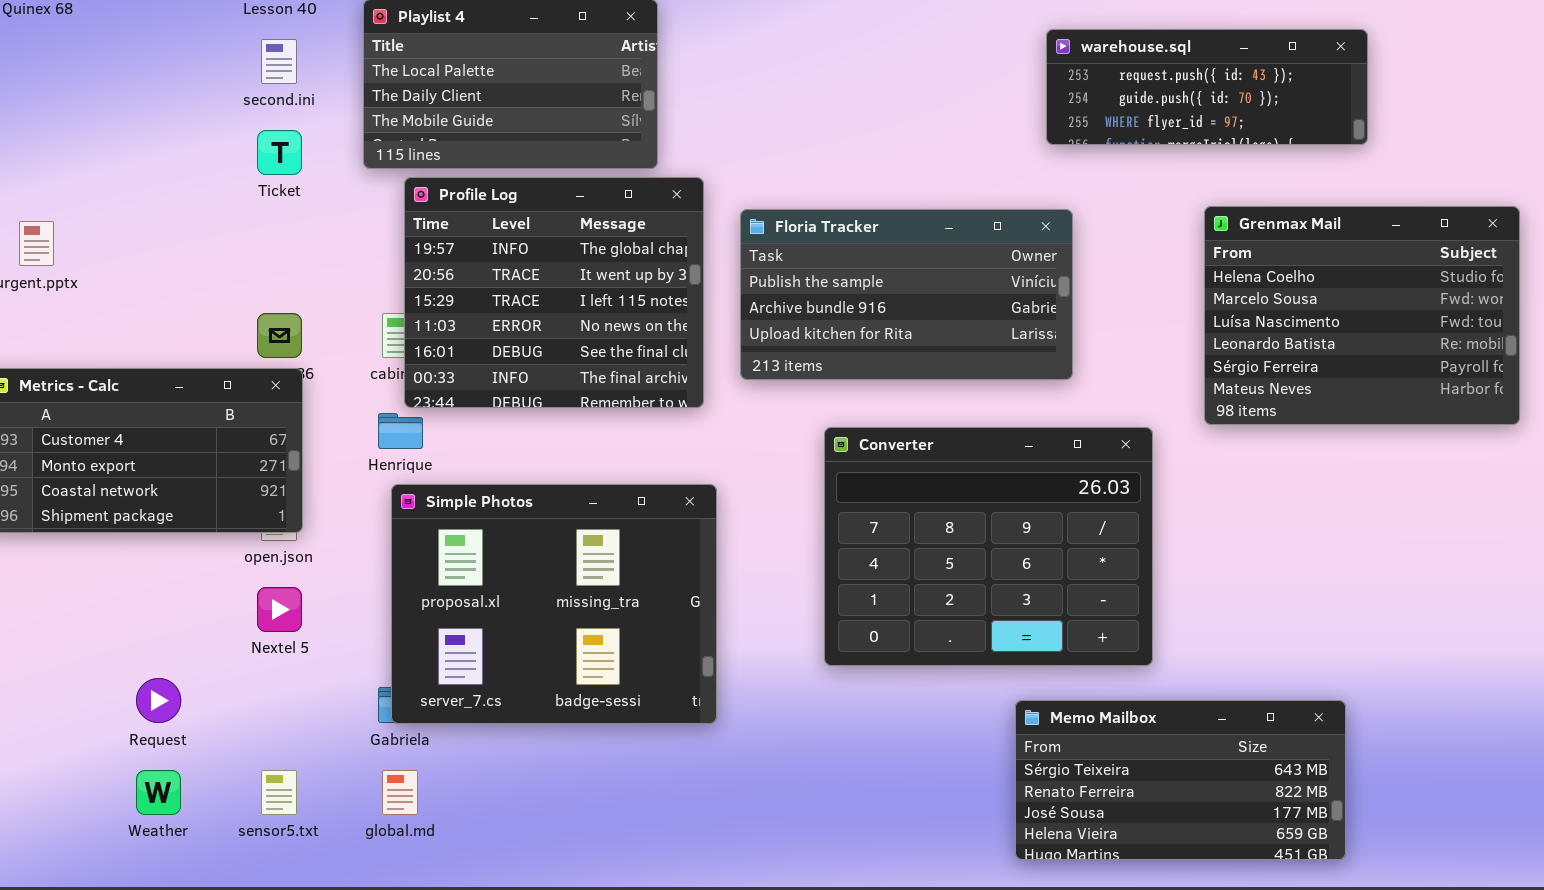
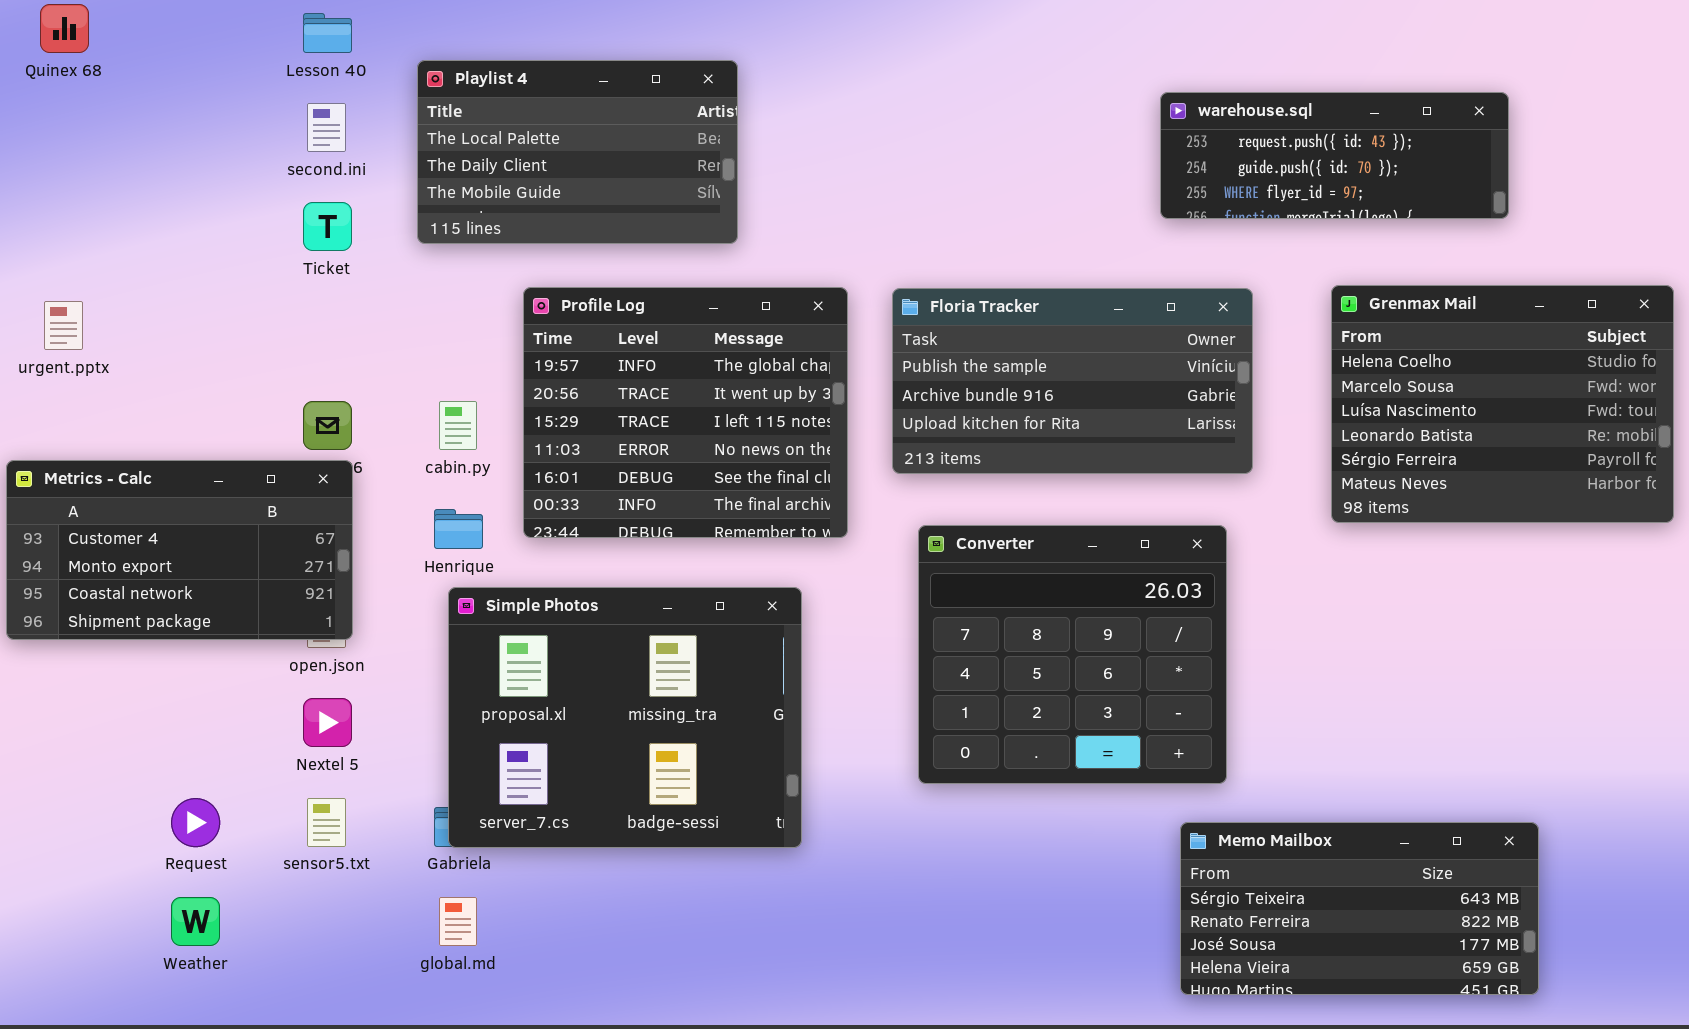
Profile Log: [404,177,704,408] -> [523,287,848,538], moved
Floria Tracker: [740,209,1073,380] -> [892,288,1253,474], moved
Converter: [824,427,1153,666] -> [918,525,1227,784], resized
Memo Mailbox: [1015,700,1346,860] -> [1180,822,1539,995], moved
sensor5.txt: [261,770,297,815] -> [307,798,346,847], moved

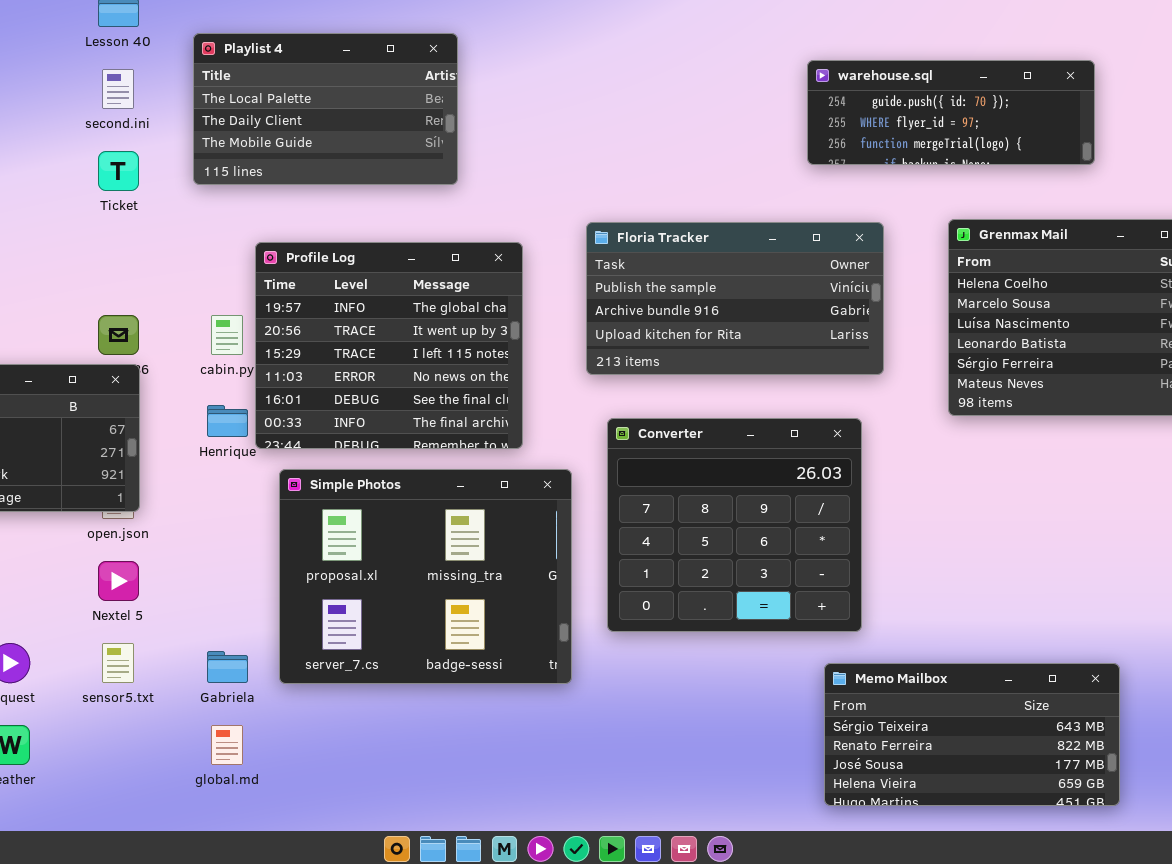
warehouse.sql: [1160,92,1509,219] -> [807,60,1095,165], scrolled down 1 row
Profile Log: [523,287,848,538] -> [255,242,523,449], moved
Simple Photos: [448,587,802,848] -> [279,469,572,684], moved

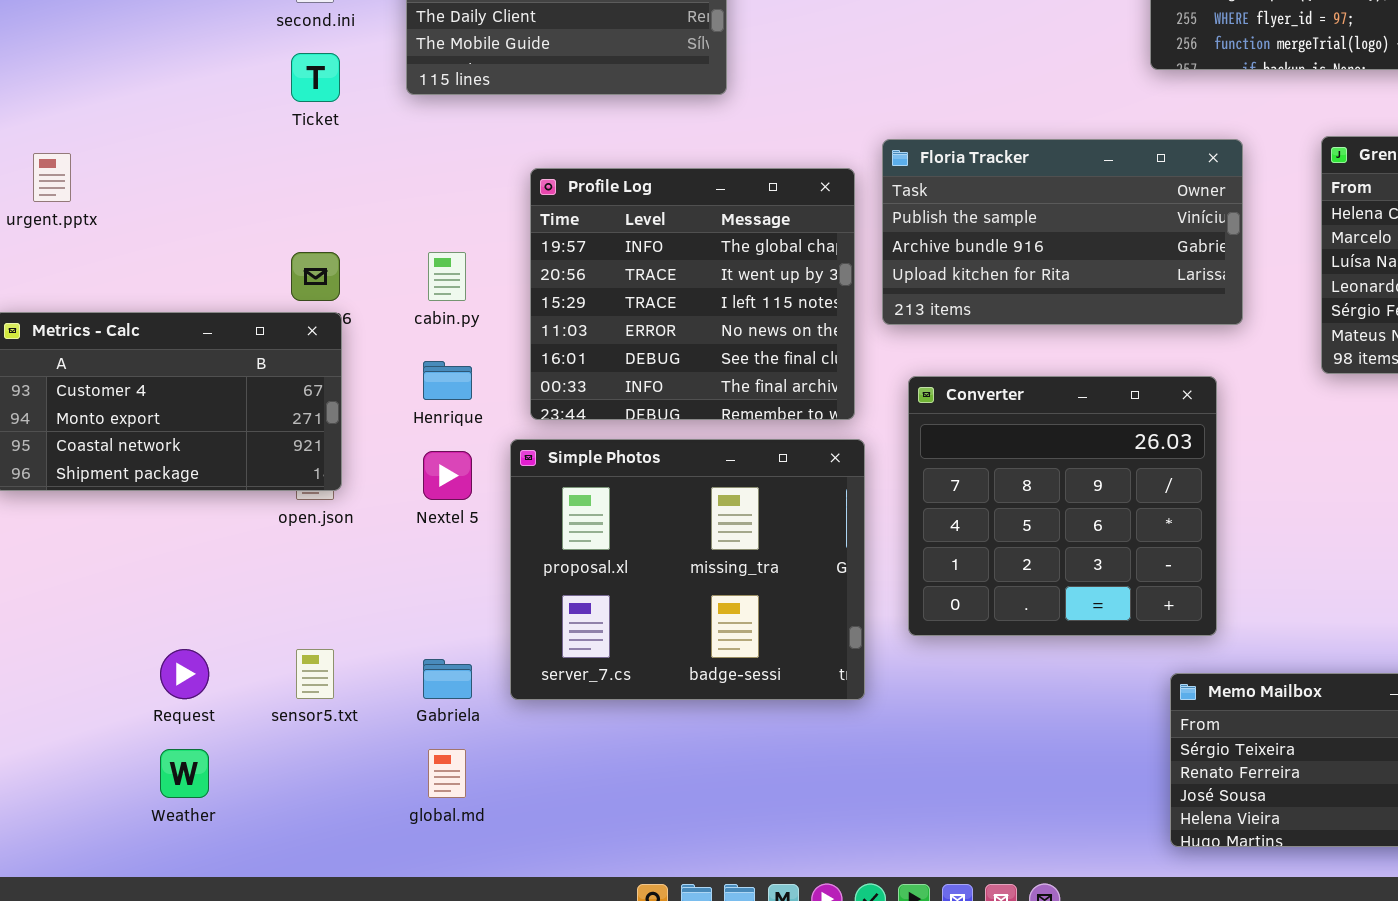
Profile Log: [255,242,523,449] -> [530,168,855,420], moved
Nextel 5: [98,561,139,601] -> [423,451,472,500], moved

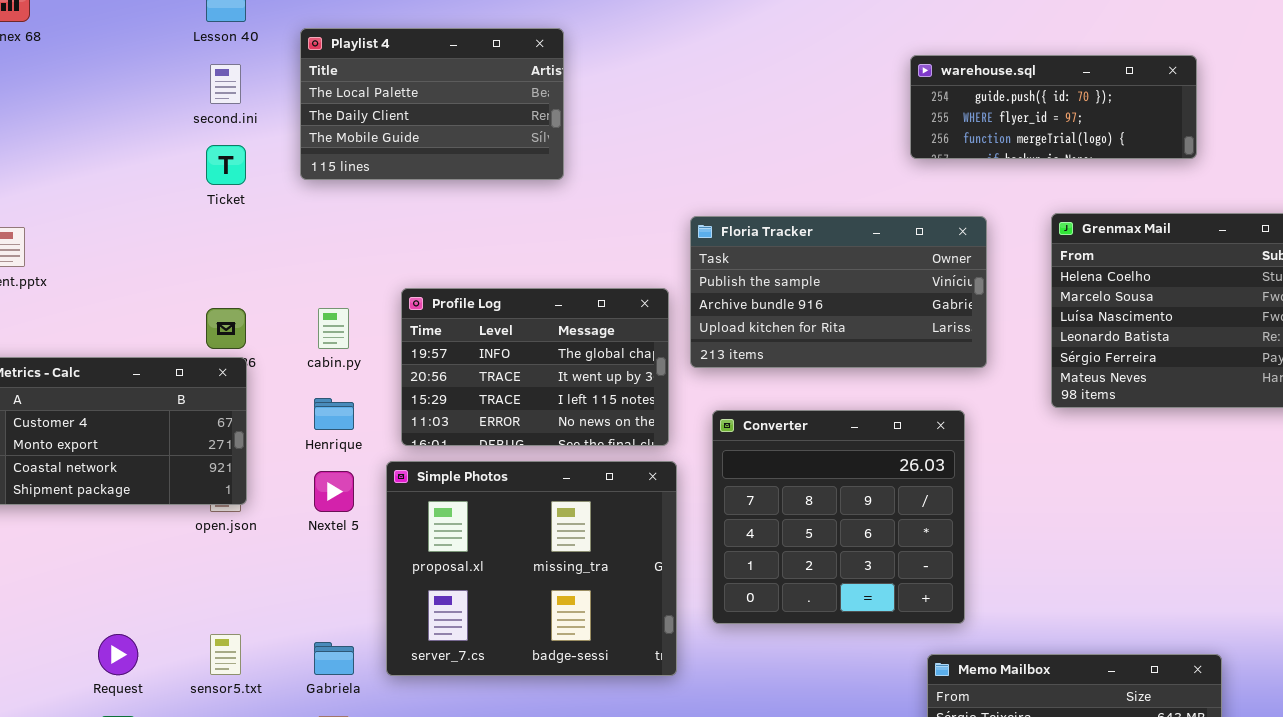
Profile Log: [530,168,855,420] -> [401,288,669,446], resized

